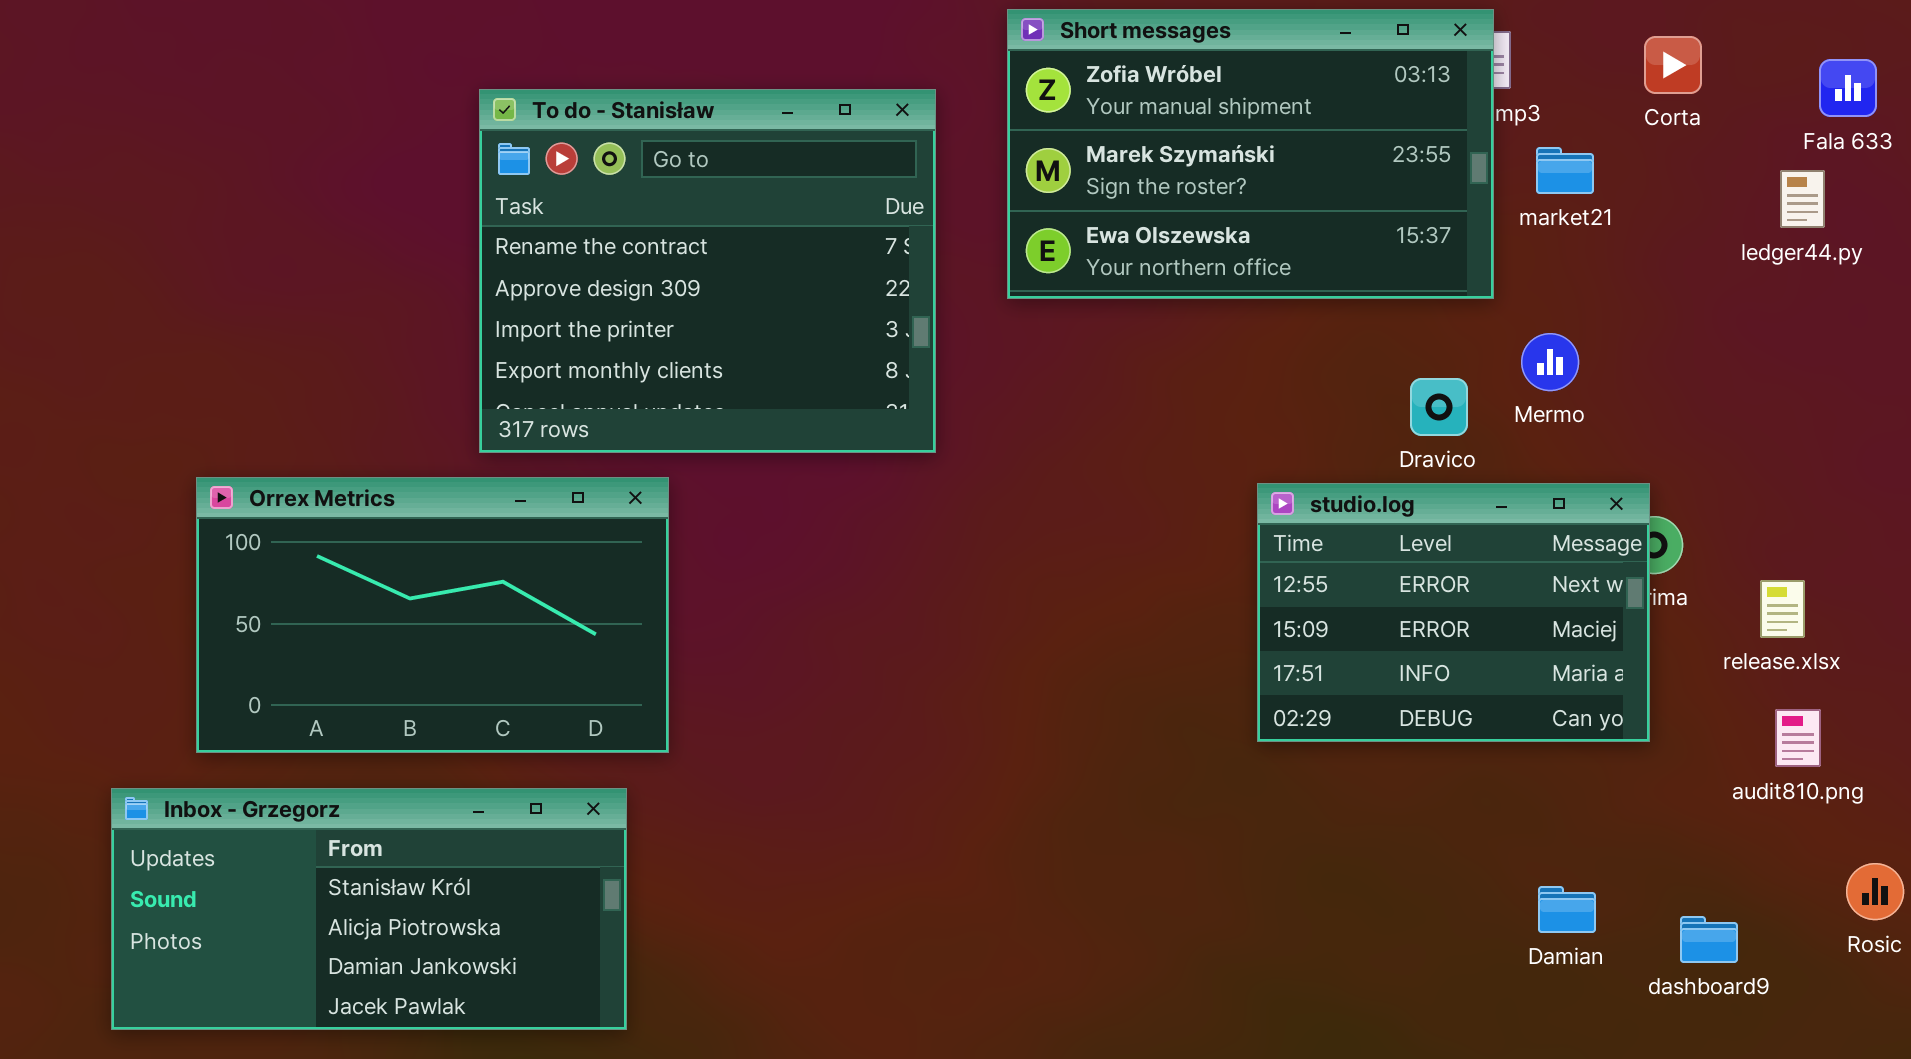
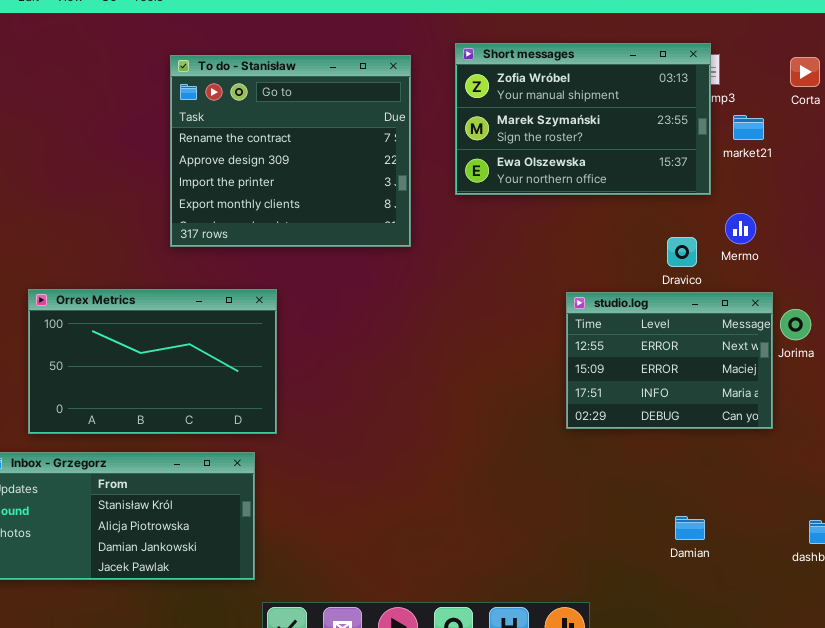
To do - Stanisław: [479,89,936,453] -> [170,55,411,247], moved
studio.log: [1257,483,1650,742] -> [566,292,773,429], moved
Damian: [1538,886,1596,933] -> [675,516,705,540], moved

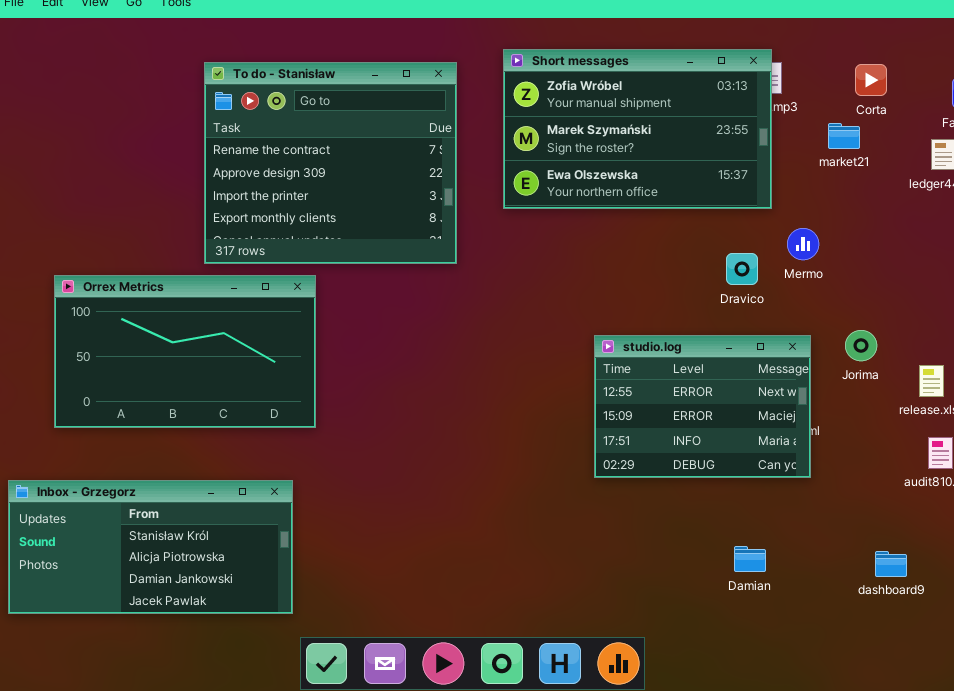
market21: [733,115,764,140] -> [828,123,860,149], moved
Orrex Metrics: [28,289,277,434] -> [54,275,316,428], moved
studio.log: [566,292,773,429] -> [594,335,811,478], moved

